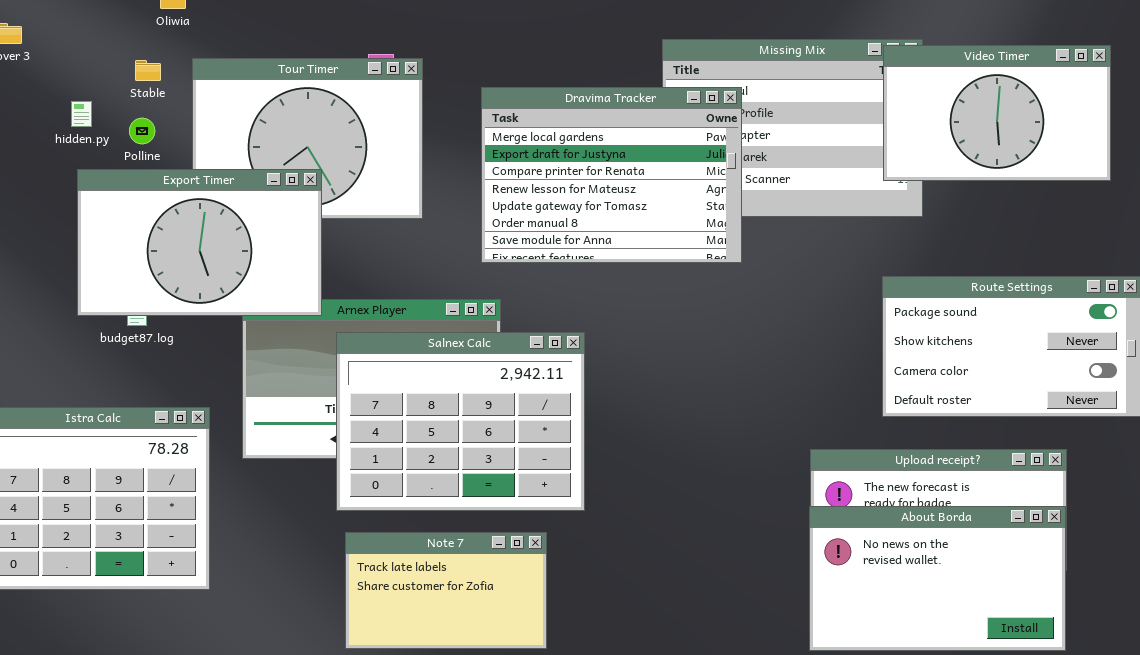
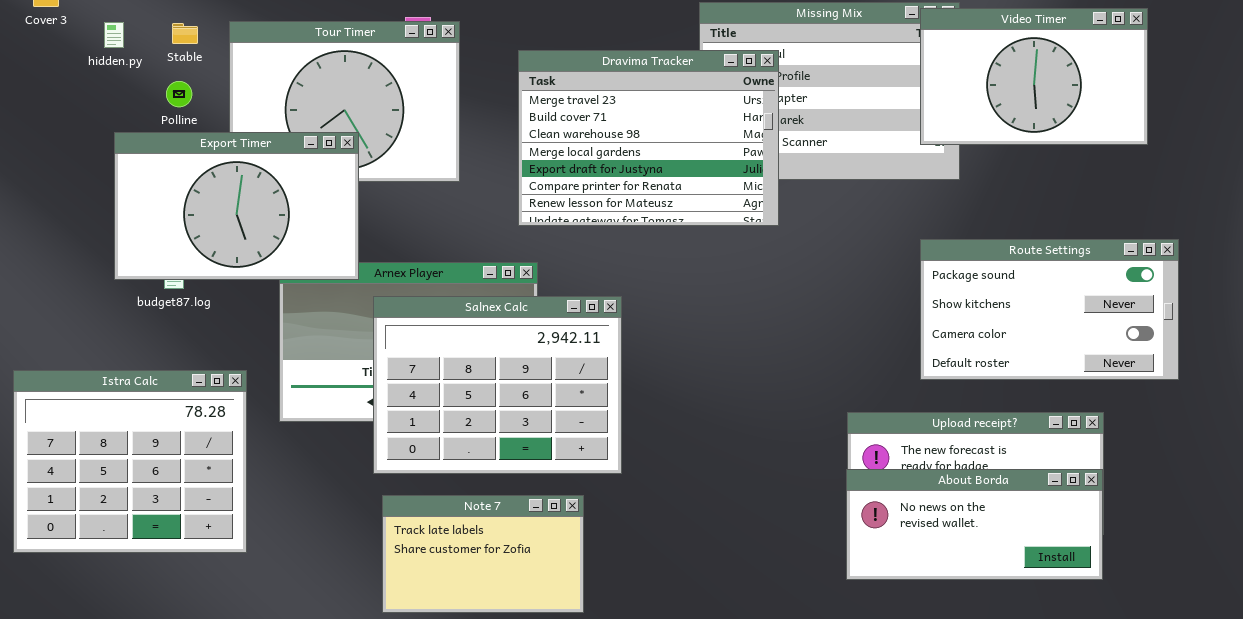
Dravima Tracker: [481,87,742,263] -> [518,50,779,226], scrolled up 3 rows
hidden.py: [71,101,92,127] -> [104,22,124,48], moved
About Borda: [809,506,1066,651] -> [846,469,1103,580], resized

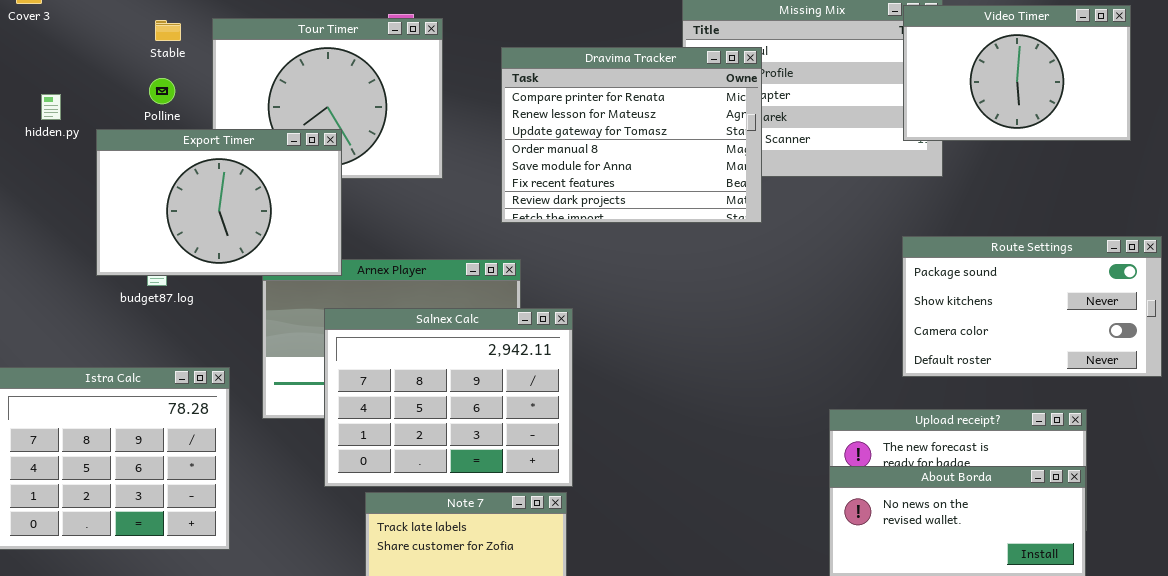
hidden.py: [104,22,124,48] -> [41,94,61,120], moved
Dravima Tracker: [518,50,779,226] -> [501,47,762,223], scrolled down 5 rows
Salnex Calc: [373,296,622,474] -> [324,308,573,487], moved

